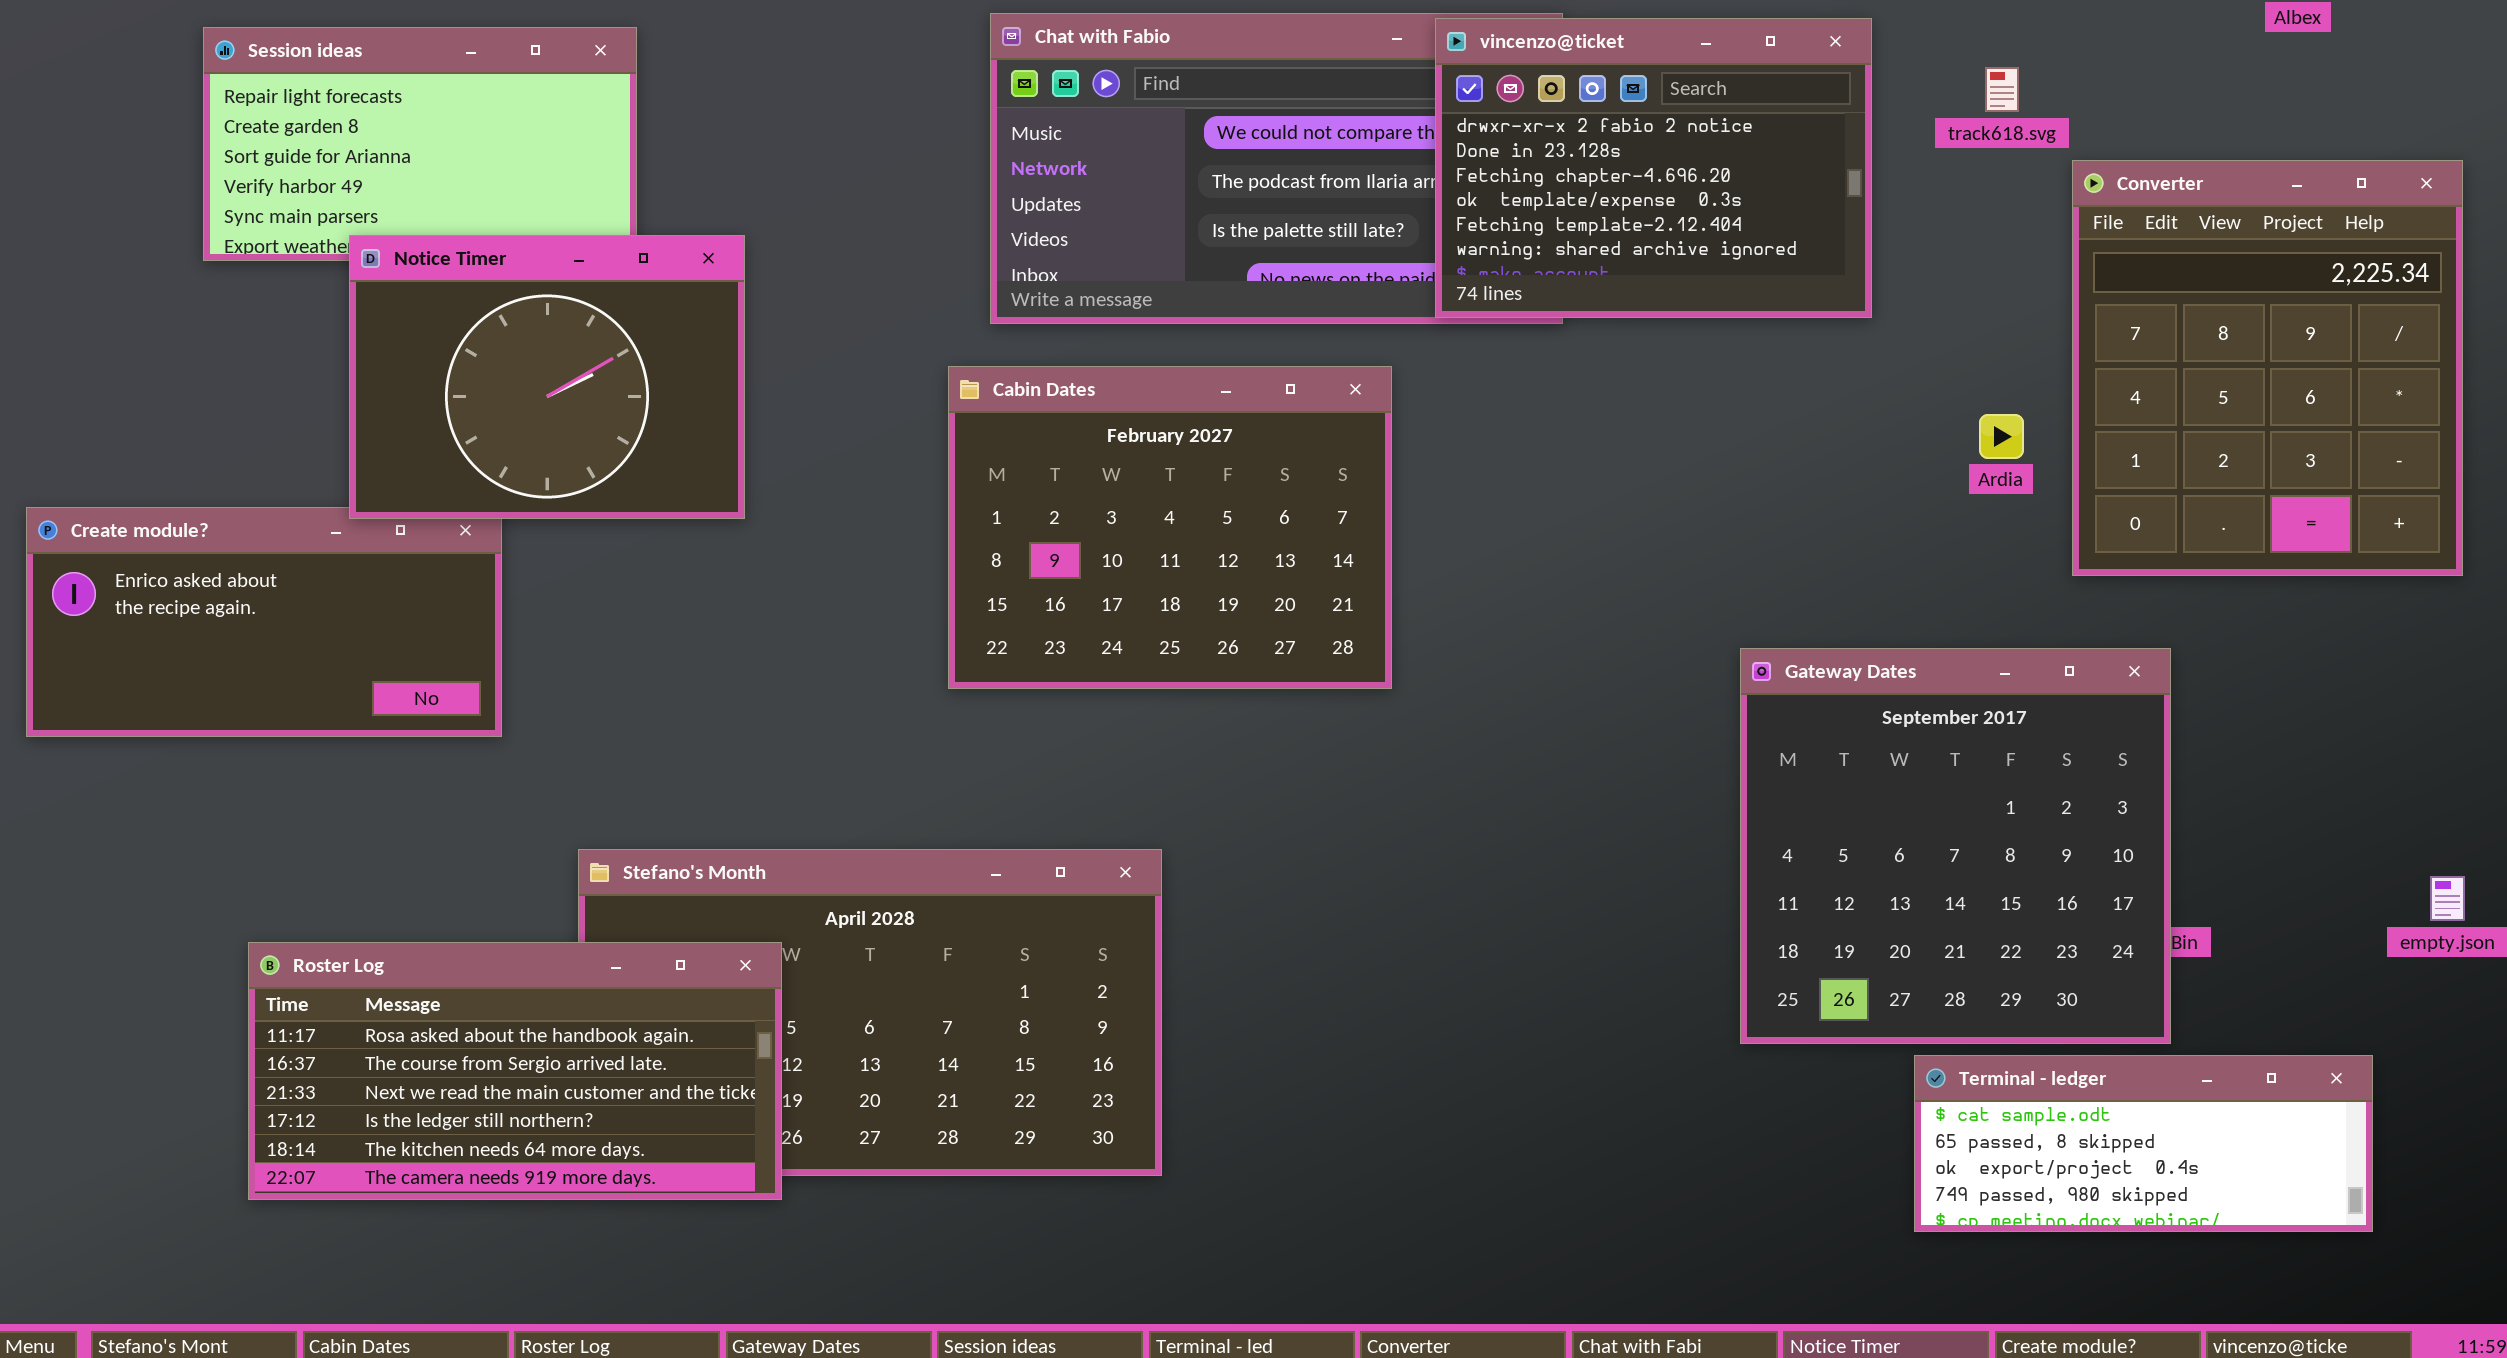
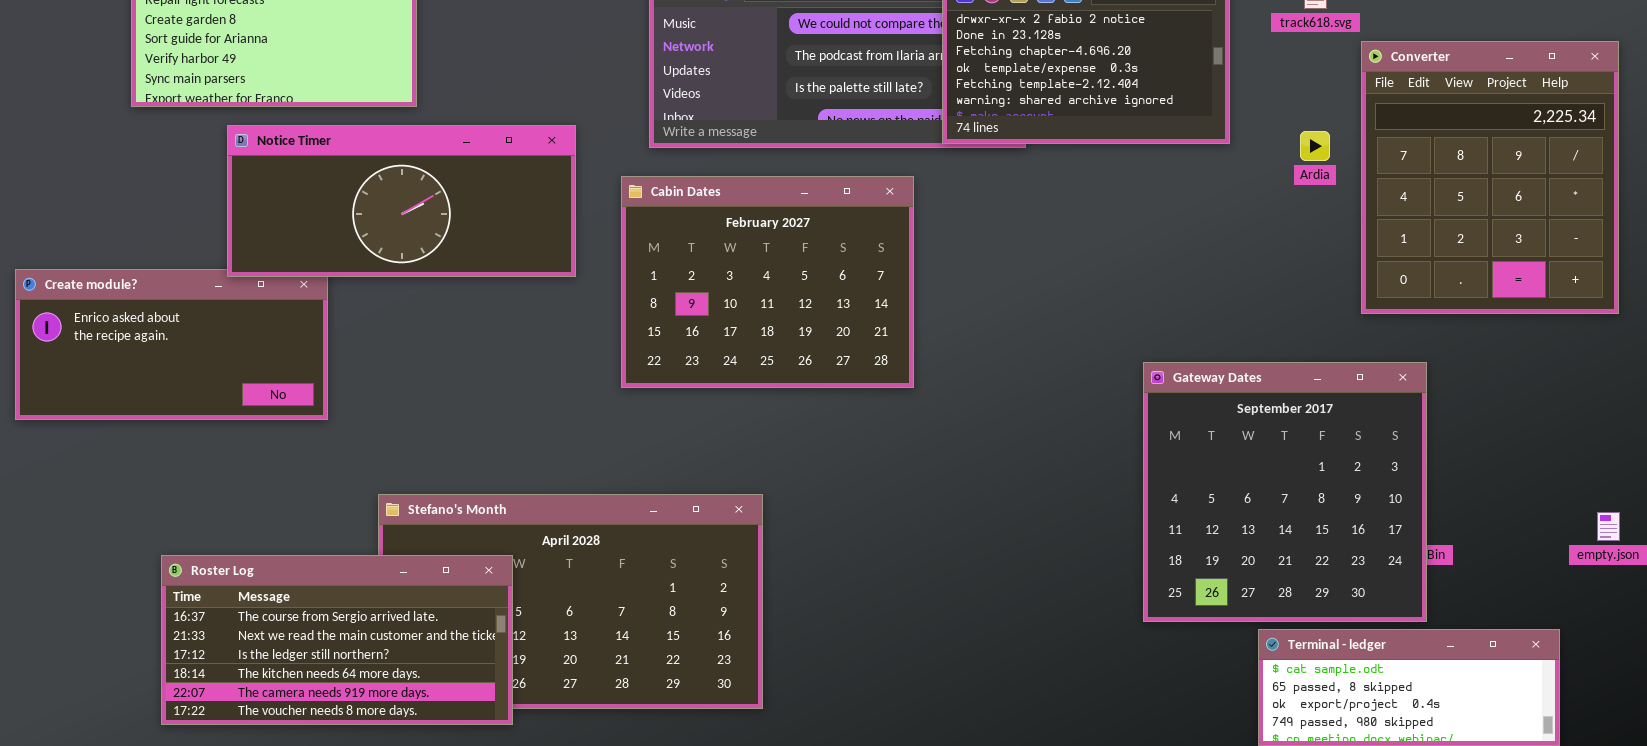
Notice Timer: [349,235,745,519] -> [227,125,576,277], resized
Ardia: [1979,414,2024,459] -> [1300,131,1330,161], moved
Roster Log: [248,942,782,1200] -> [161,555,513,725], scrolled down 1 row

